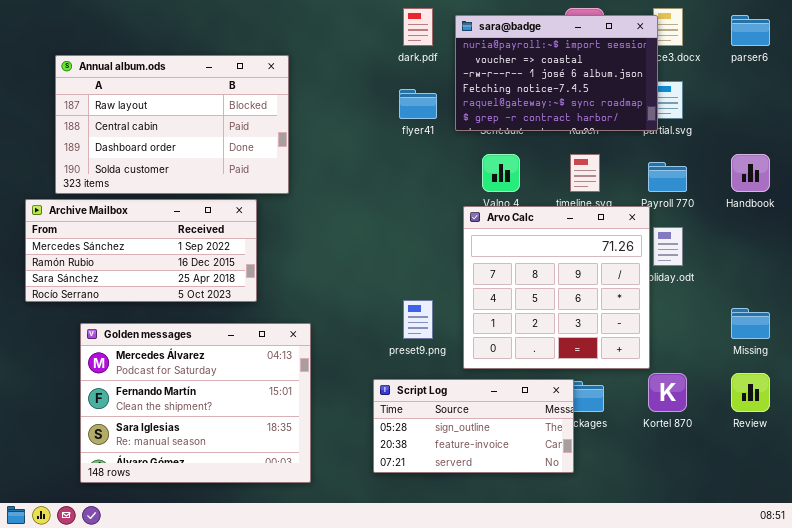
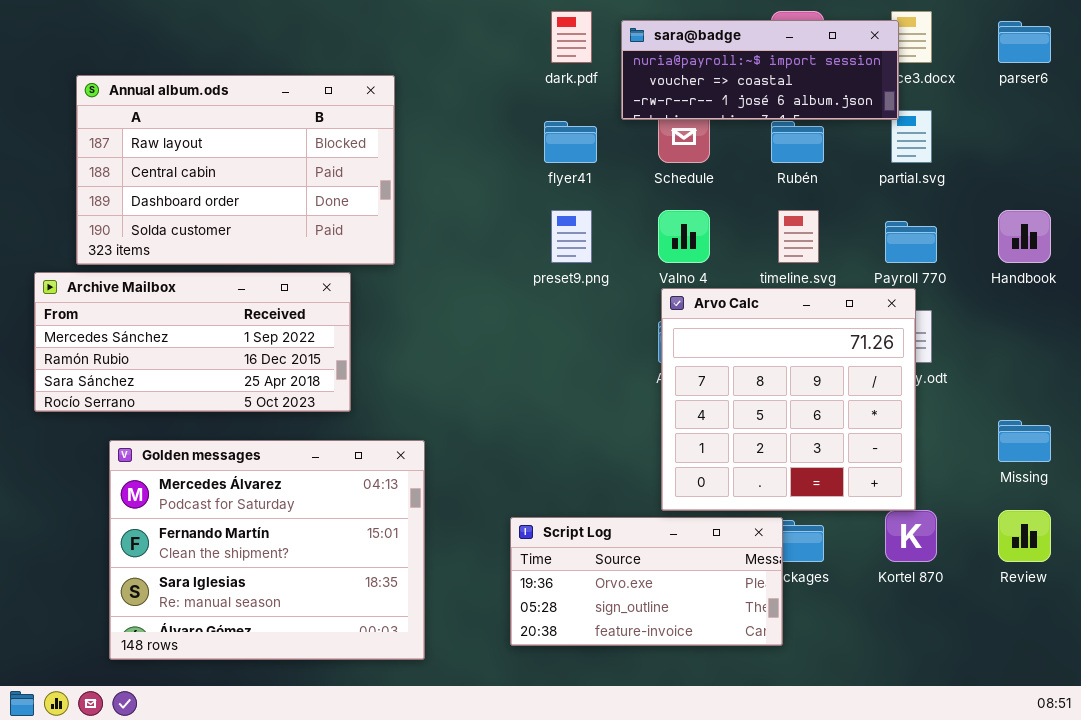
sara@badge: [455,15,658,131] -> [621,20,899,120], resized
Arvo Calc: [463,206,650,369] -> [661,288,916,511], moved
preset9.png: [403,300,433,339] -> [551,210,592,263], moved
Script Log: [373,379,574,473] -> [510,517,783,646], scrolled up 1 row

